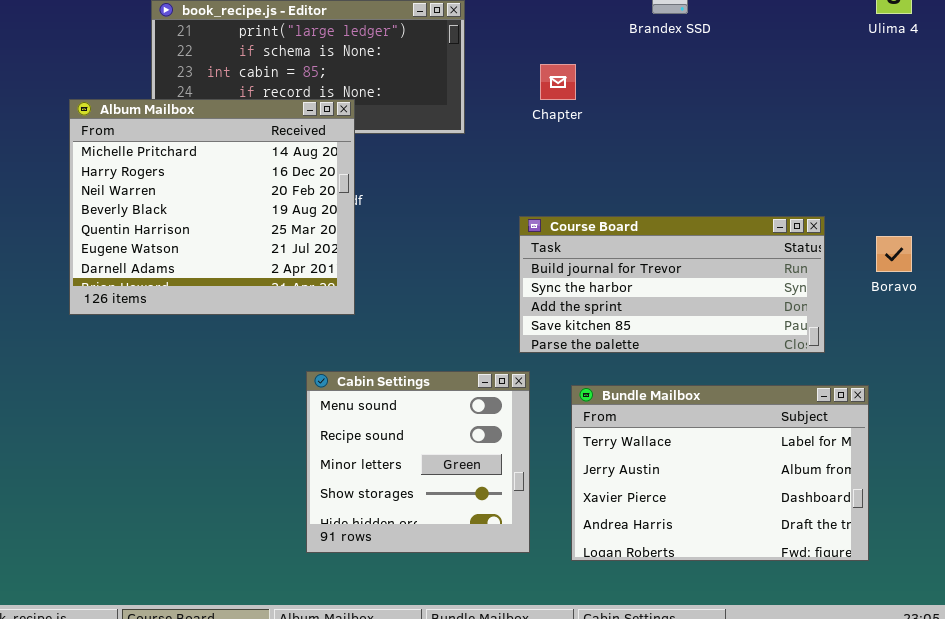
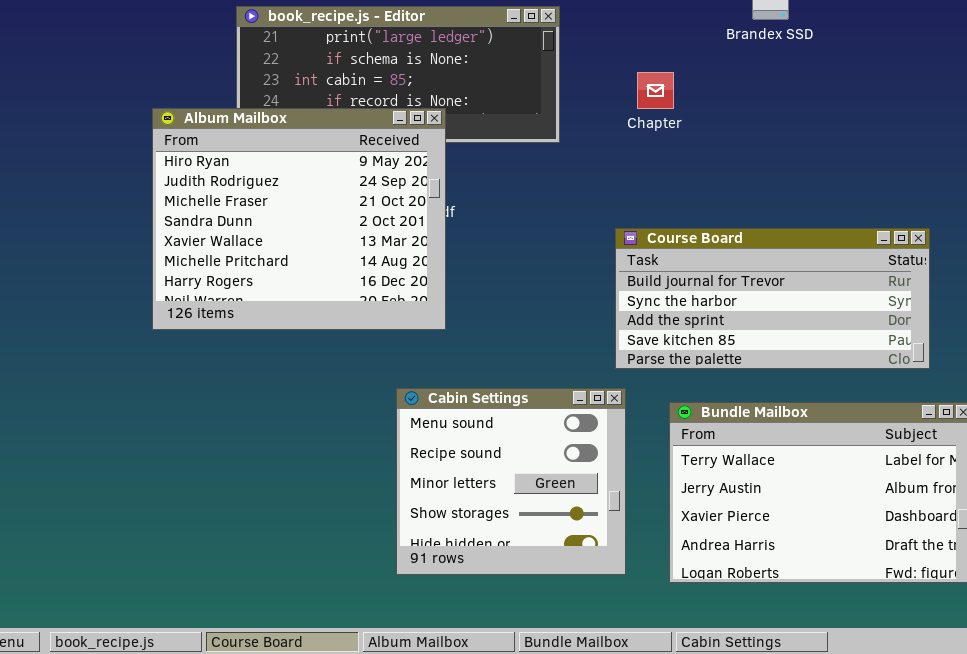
Album Mailbox: [69,99,355,315] -> [152,108,446,330], scrolled up 5 rows

